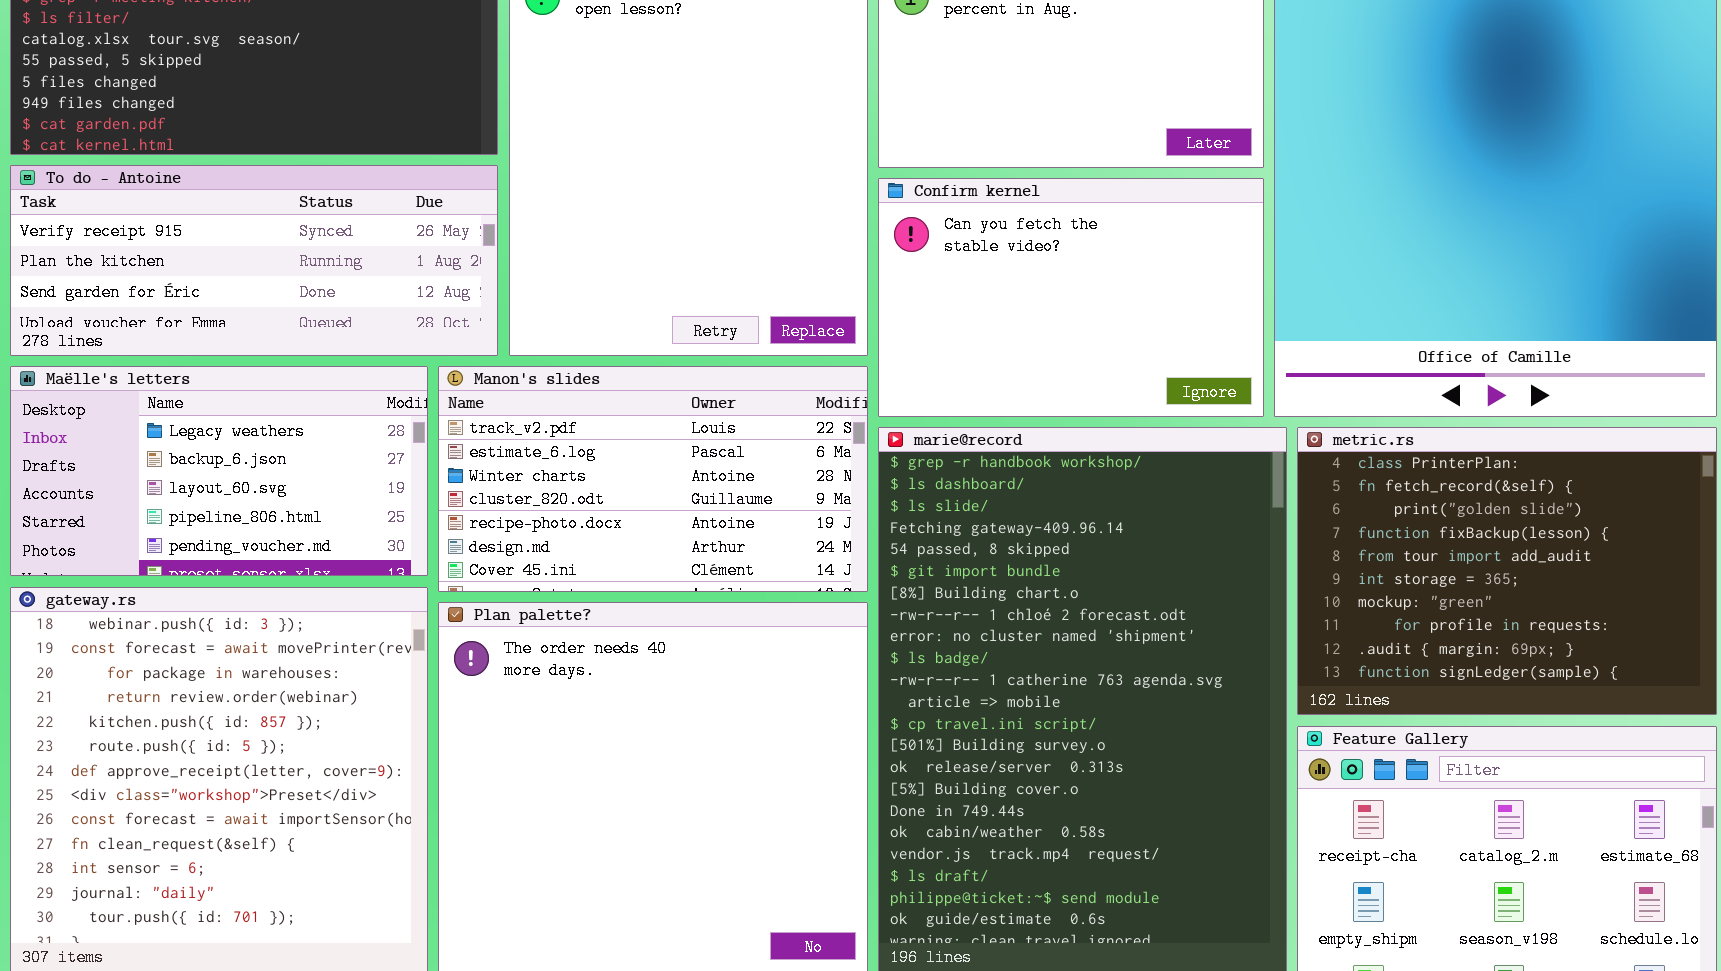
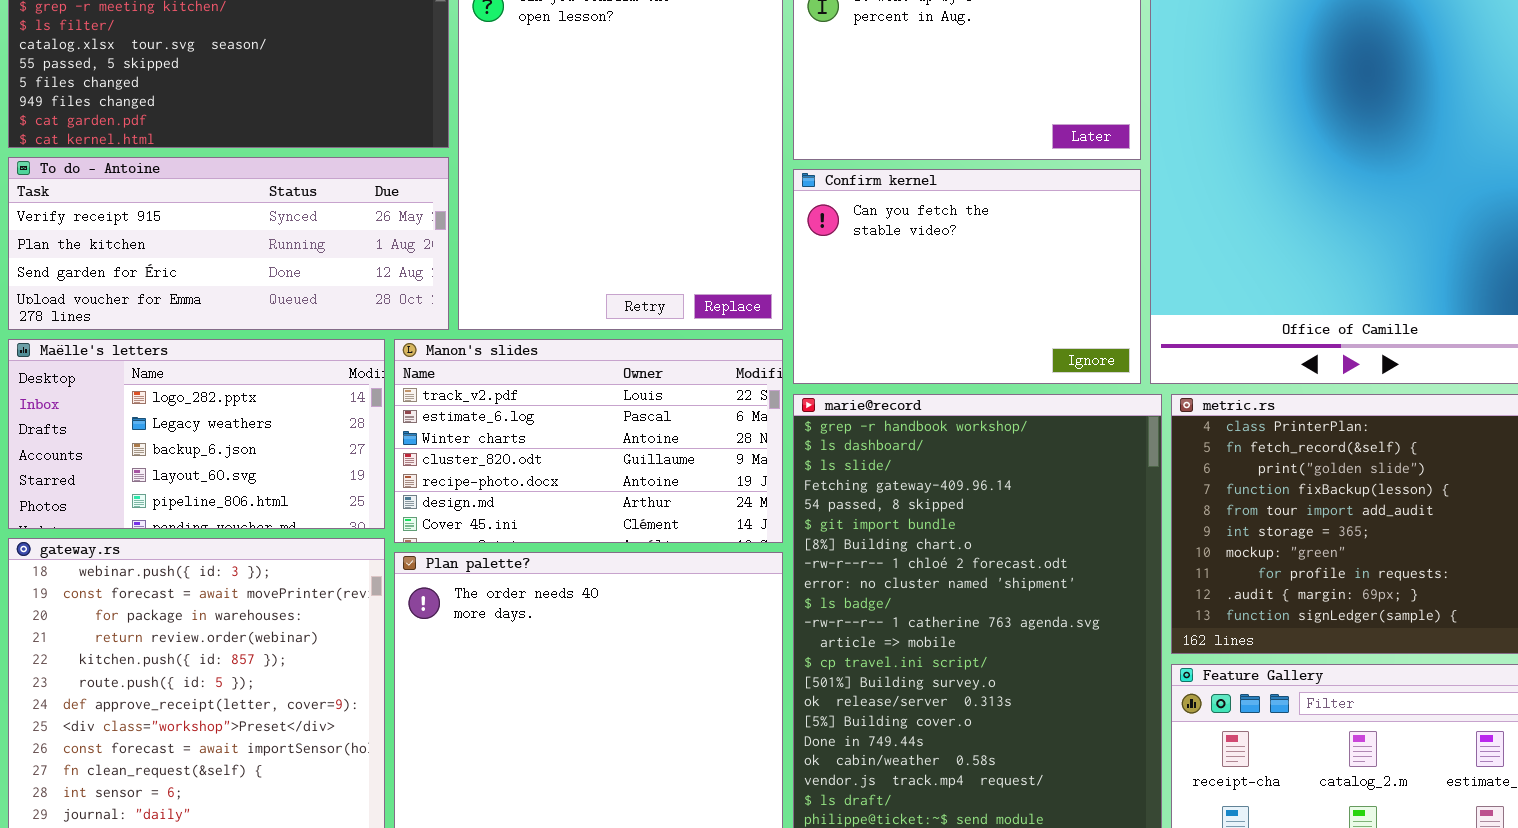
Maëlle's letters: [10,366,428,576] -> [8,339,385,529], scrolled up 1 row

